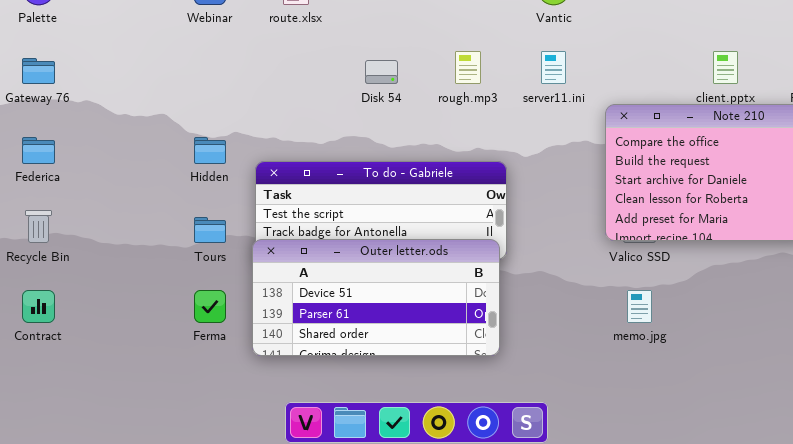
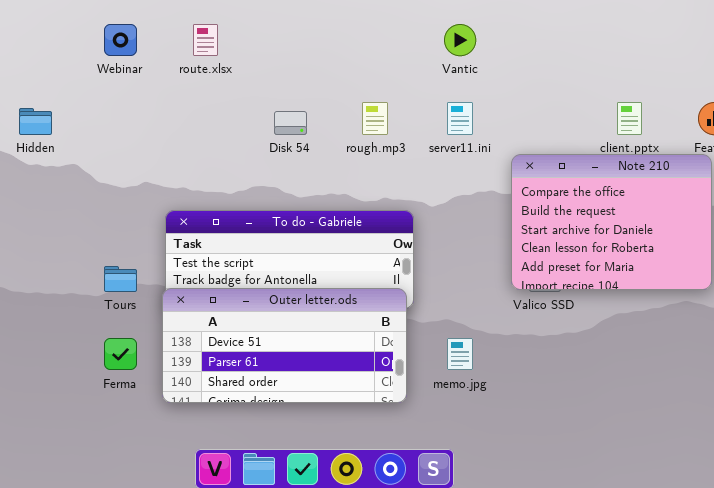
Hidden: [194,137,226,164] -> [19,108,52,135], moved
memo.jpg: [627,290,652,323] -> [447,338,473,370], moved

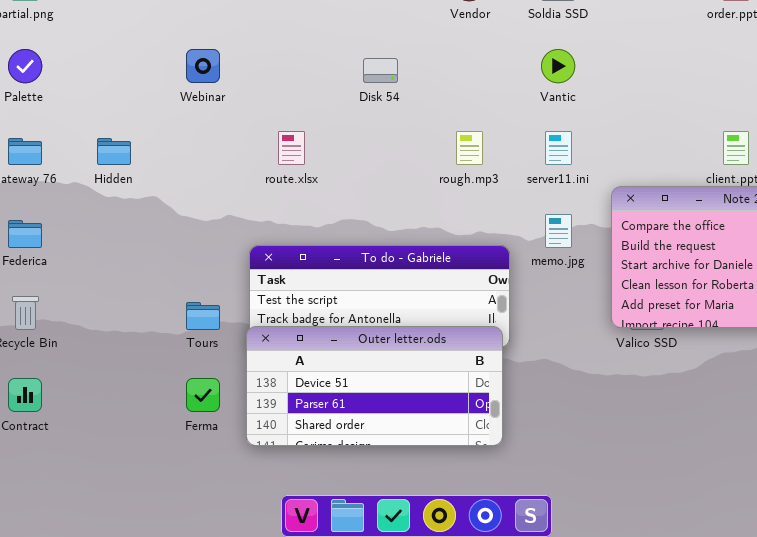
route.xlsx: [193,24,218,56] -> [278,131,305,165], moved
Disk 54: [274,111,307,135] -> [363,58,398,83], moved
memo.jpg: [447,338,473,370] -> [545,214,572,248], moved

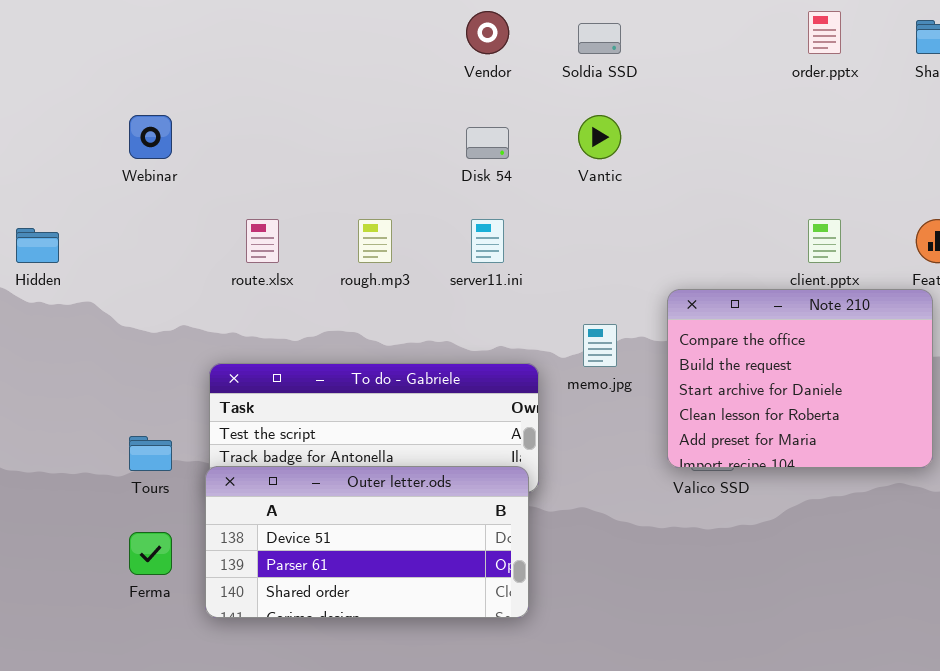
Disk 54: [363,58,398,83] -> [466,127,509,159], moved
rough.mp3: [456,131,483,165] -> [358,219,392,263], moved
server11.ini: [545,131,572,165] -> [471,219,504,263], moved

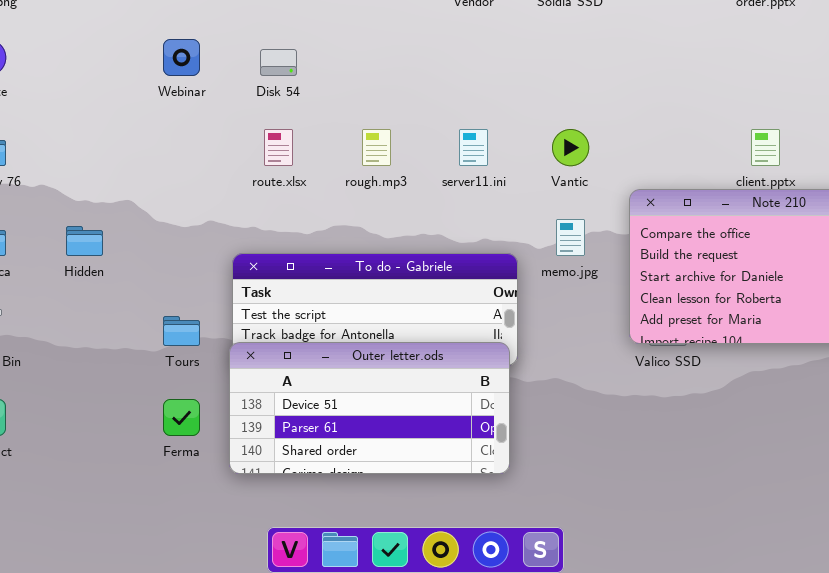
Vantic: [578,115,621,159] -> [552,129,589,166], moved
Disk 54: [466,127,509,159] -> [260,49,297,76], moved
Hidden: [16,228,59,263] -> [66,226,103,256], moved

